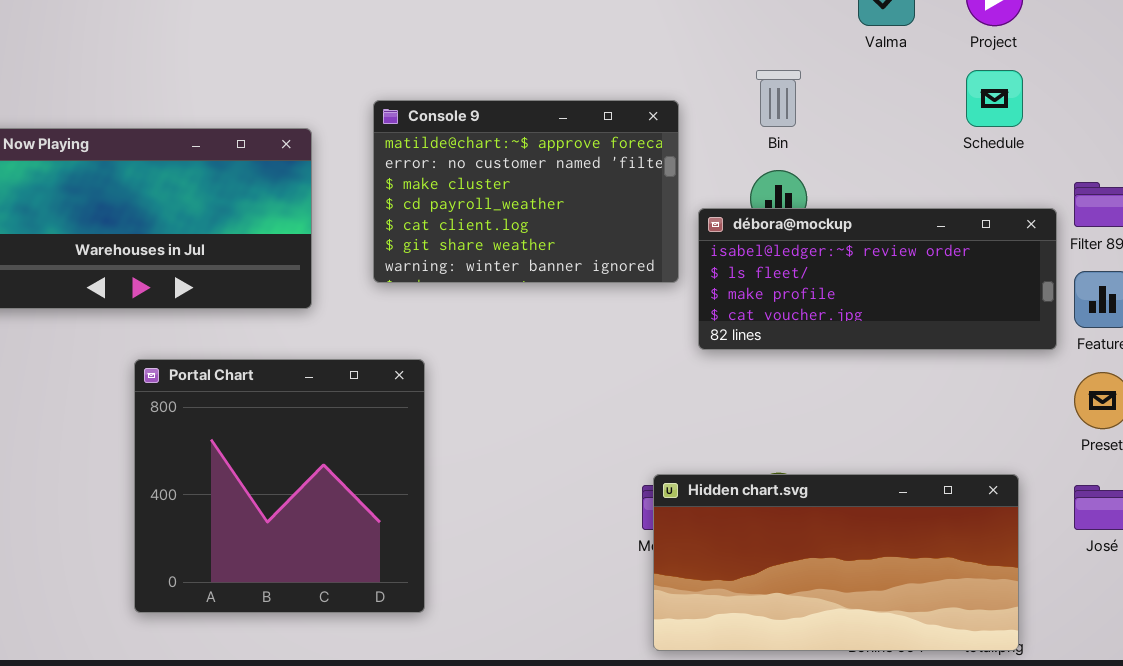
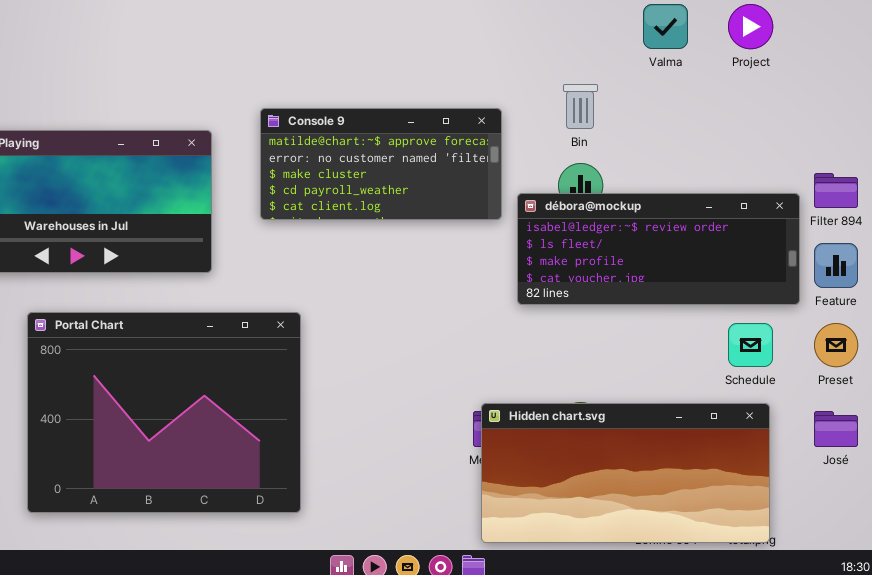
Schedule: [966,70,1023,127] -> [728,323,773,367], moved
Console 9: [373,100,679,283] -> [260,108,502,220], resized
Portal Chart: [134,359,425,613] -> [27,312,301,513], resized

